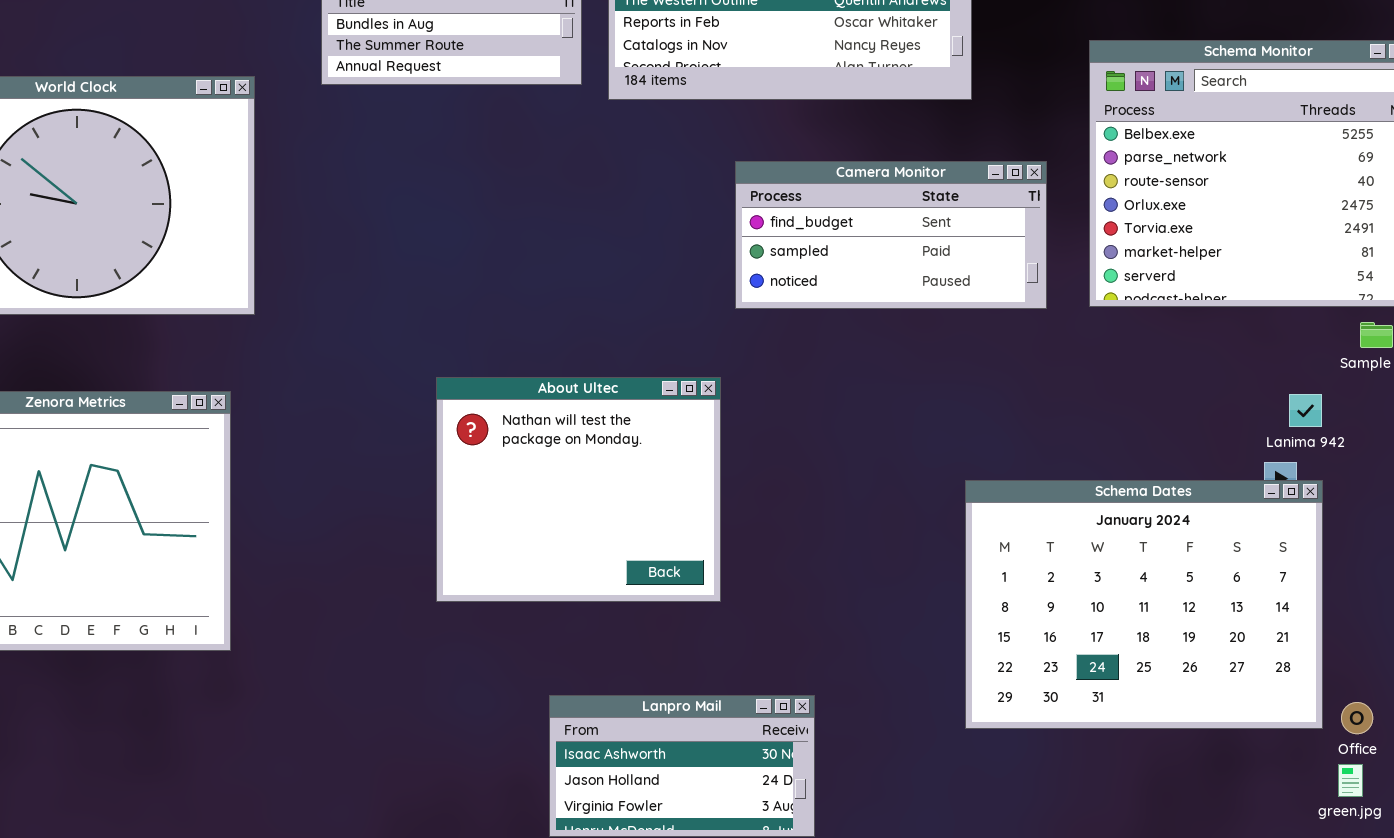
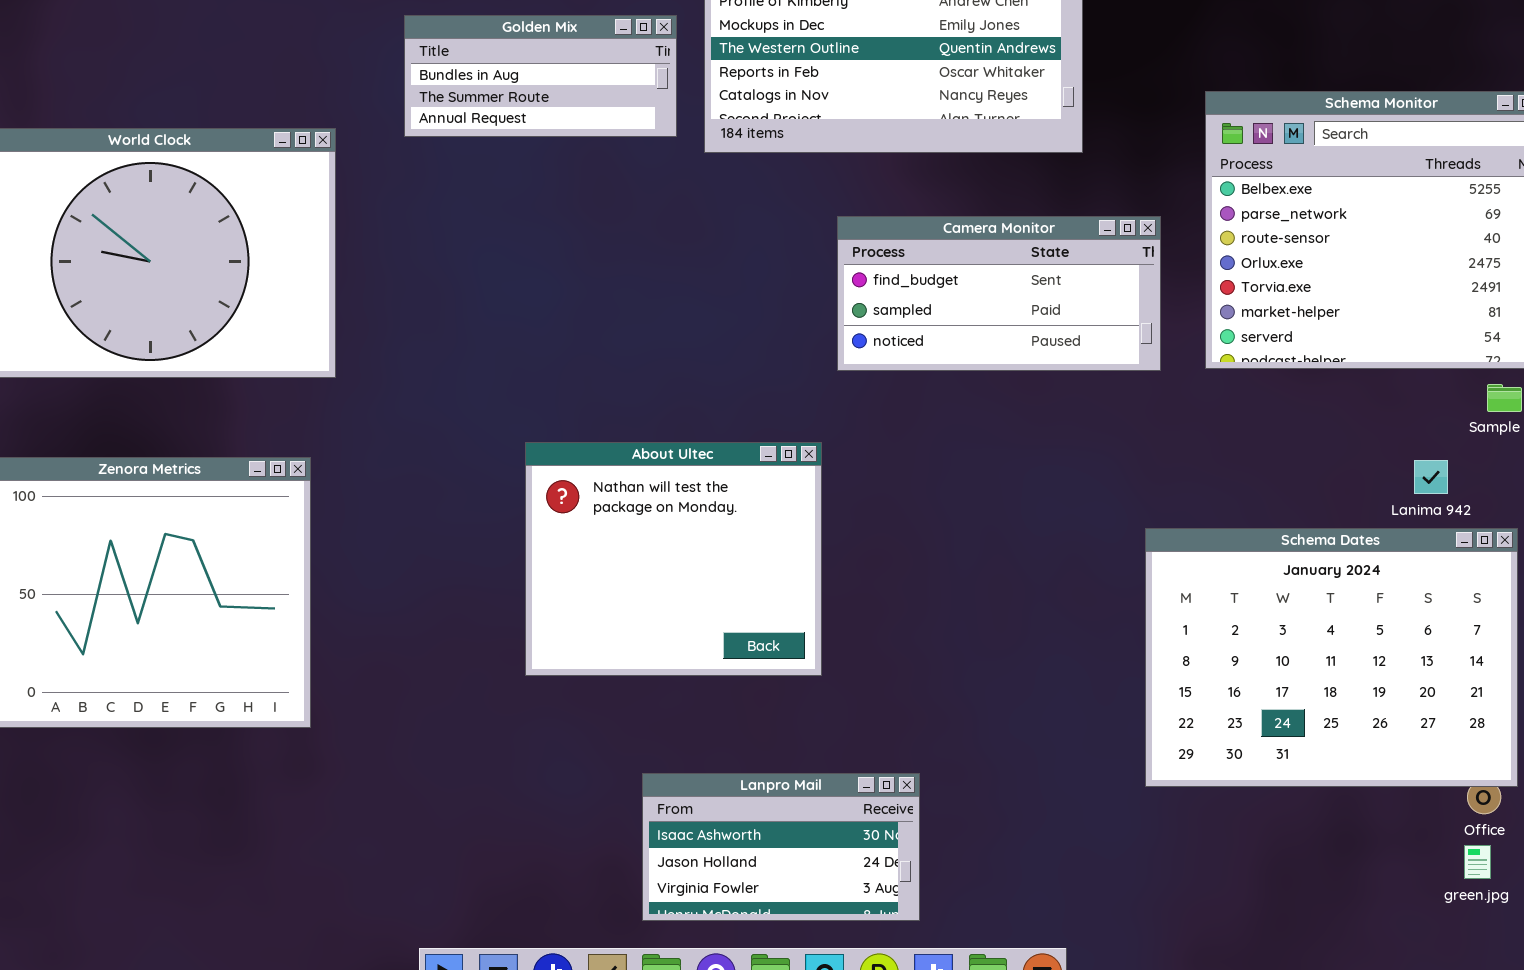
Schema Dates: [965,480,1323,729] -> [1145,528,1518,787], moved

